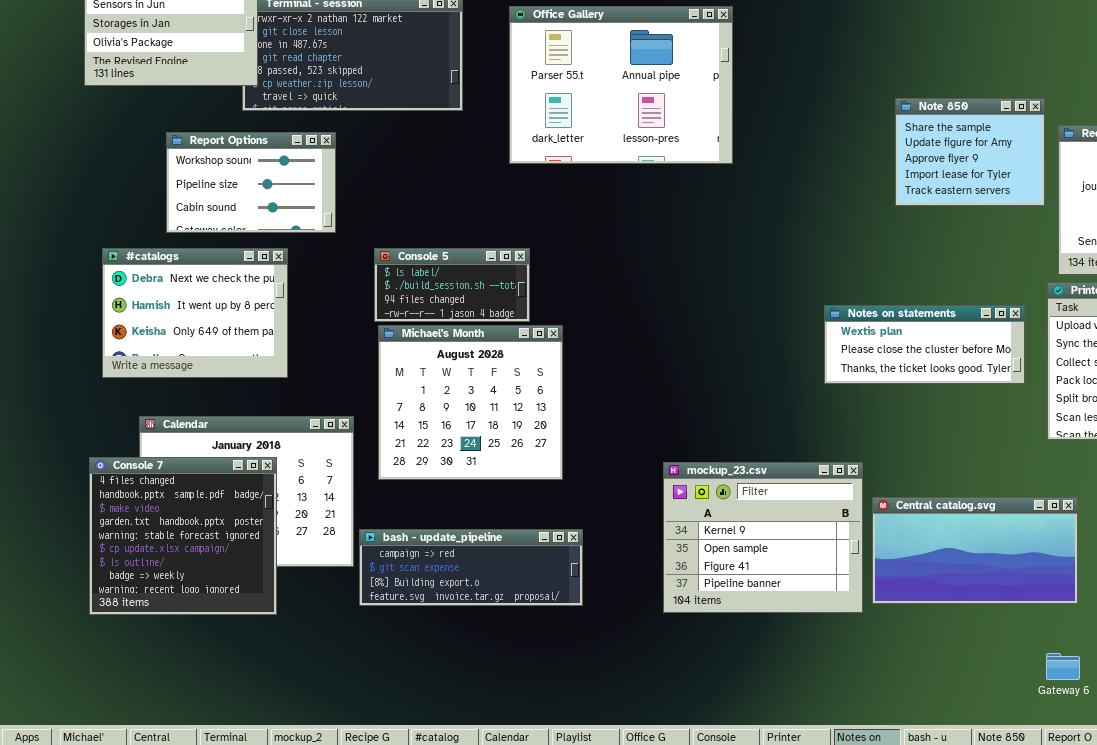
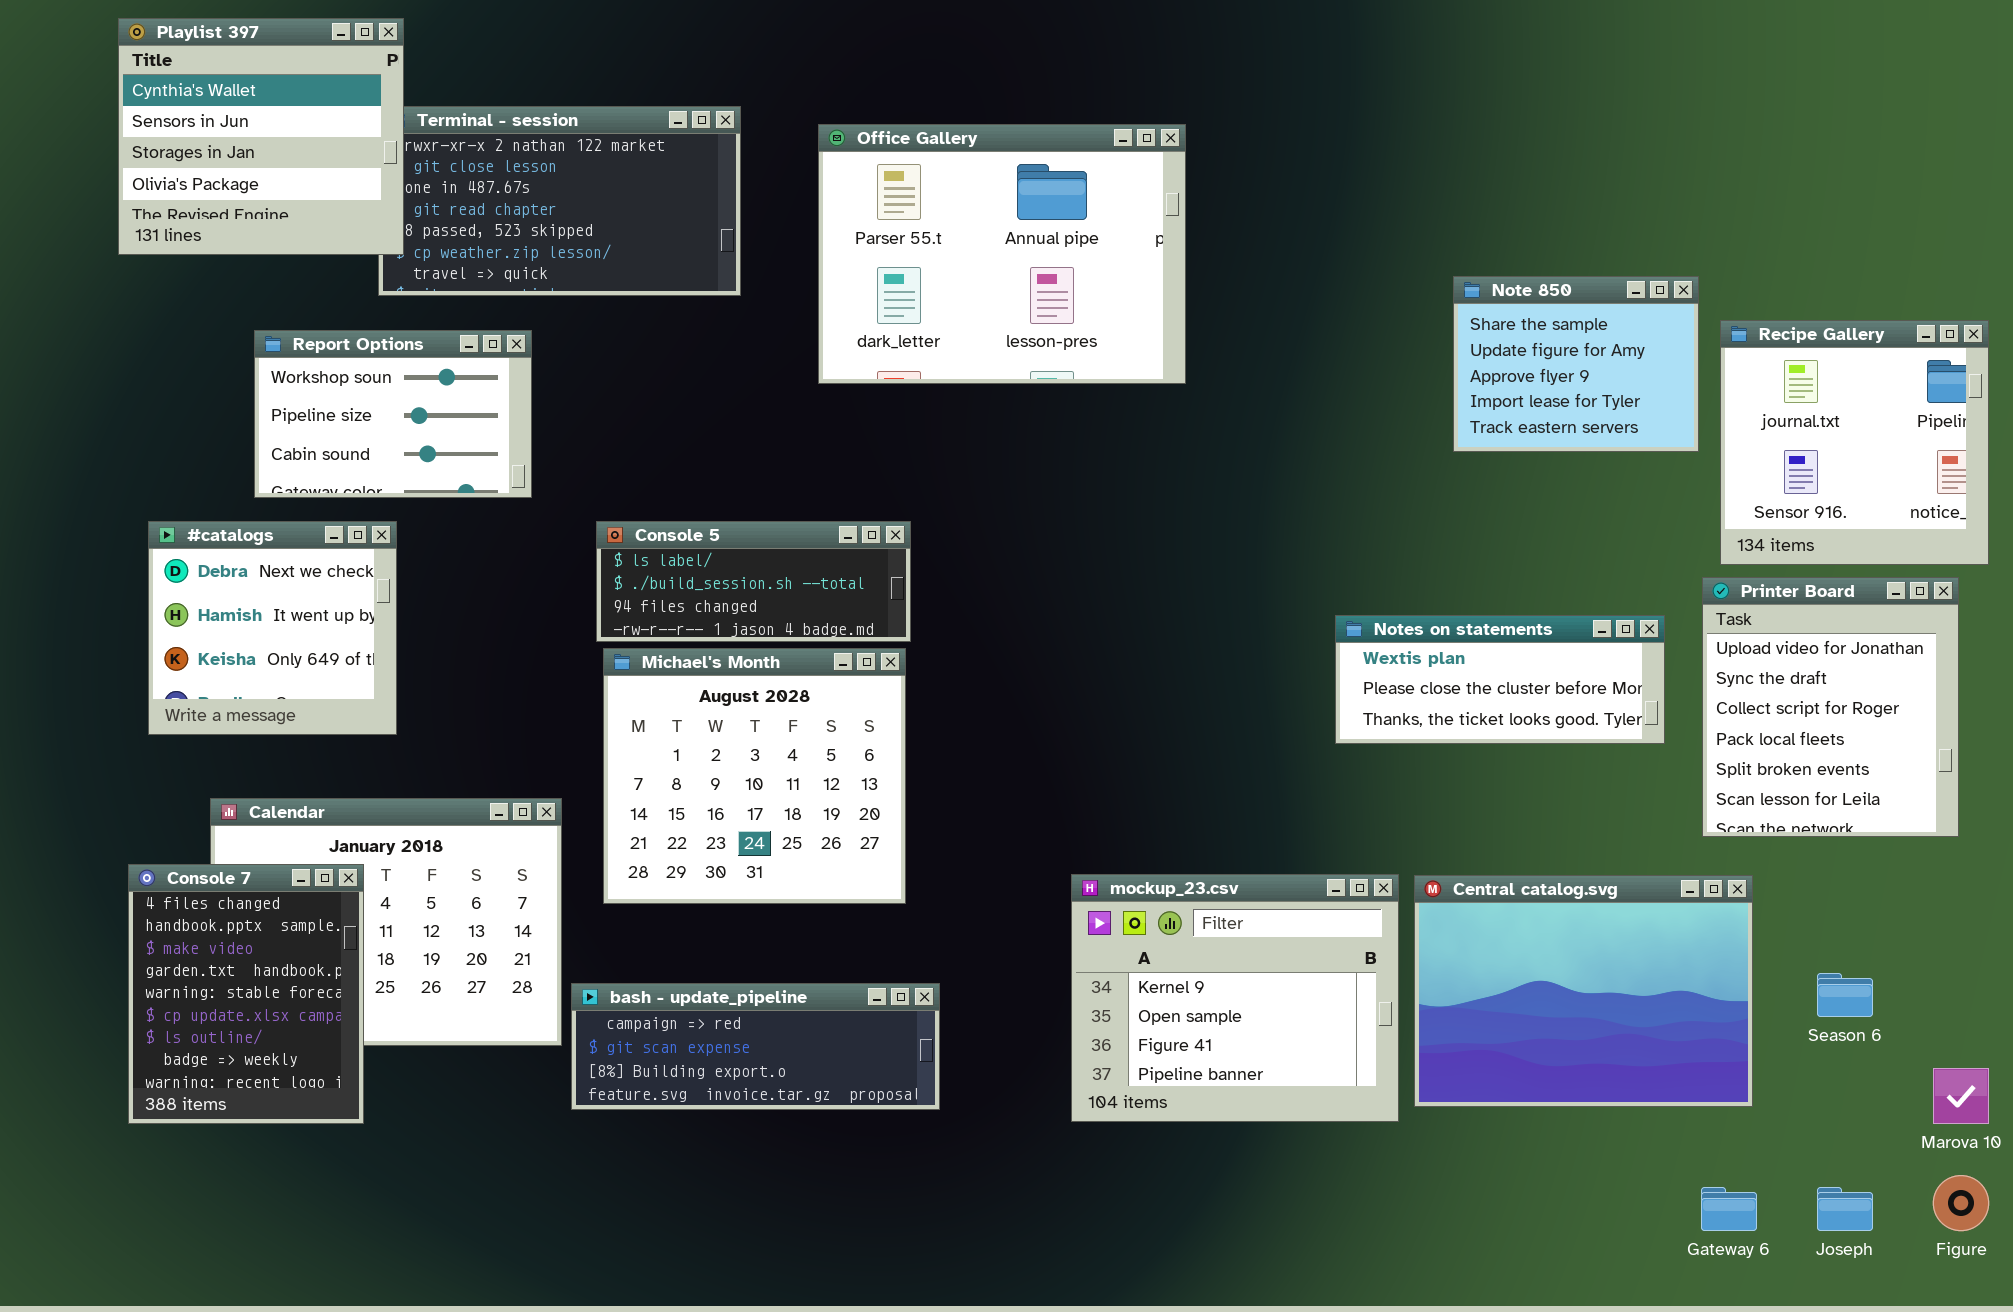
#catalogs: [102,248,288,378] -> [148,521,397,735], resized
Console 5: [374,248,530,322] -> [596,521,911,642], resized
Console 7: [89,457,277,615] -> [128,864,364,1124], resized
Central catalog.svg: [872,497,1078,604] -> [1414,875,1753,1107], resized

